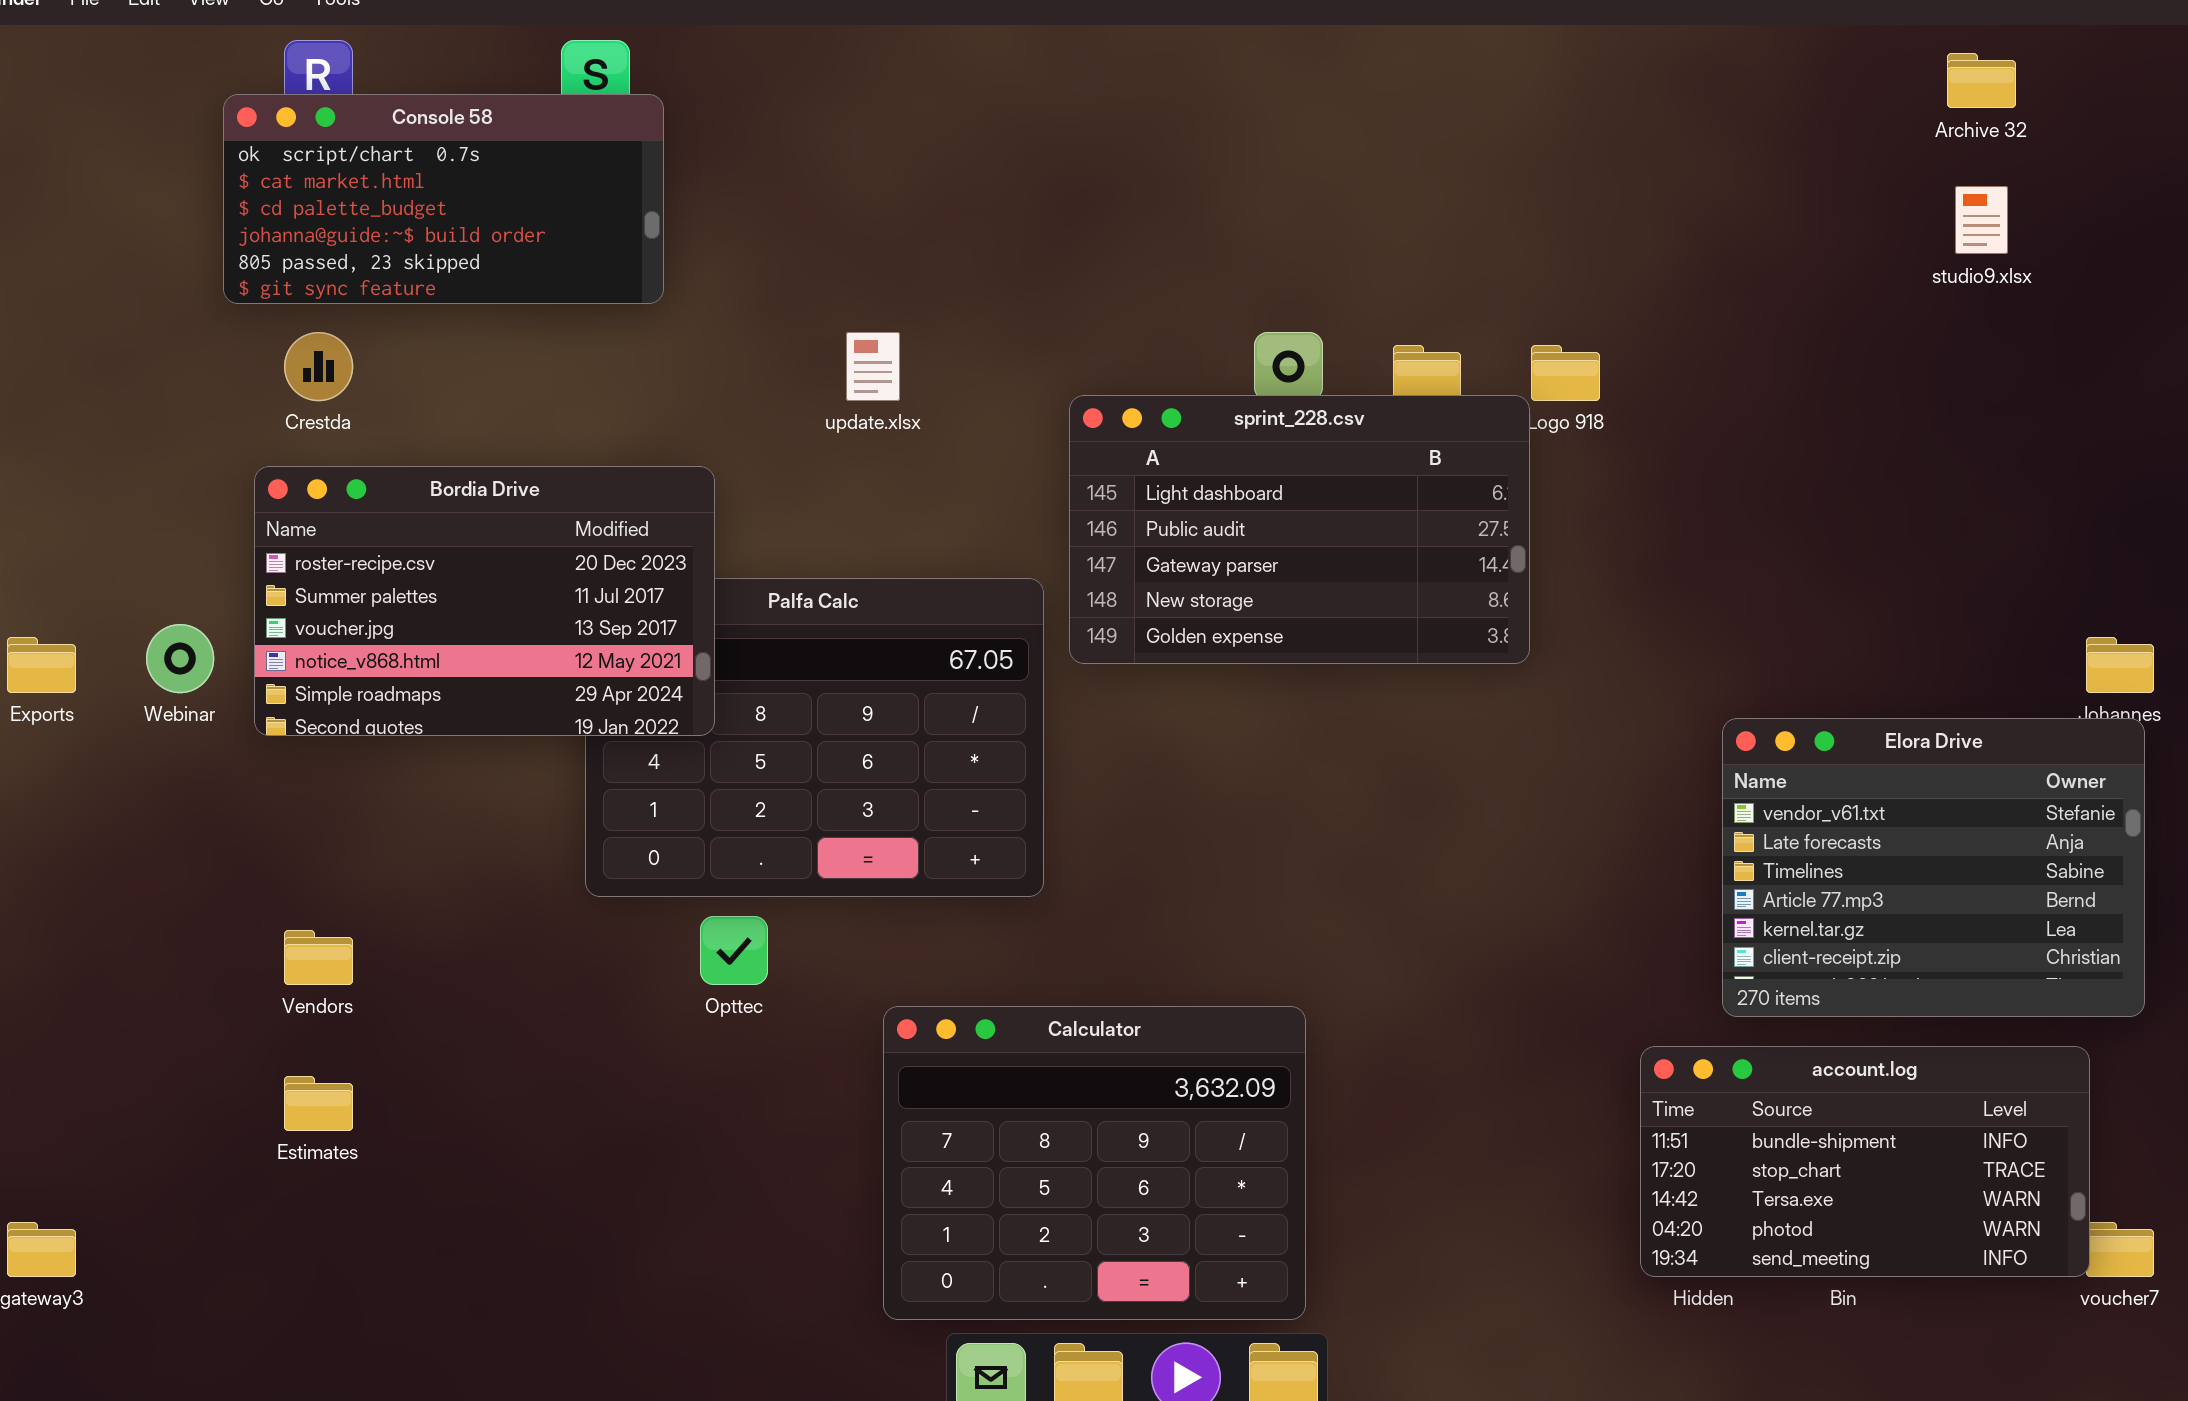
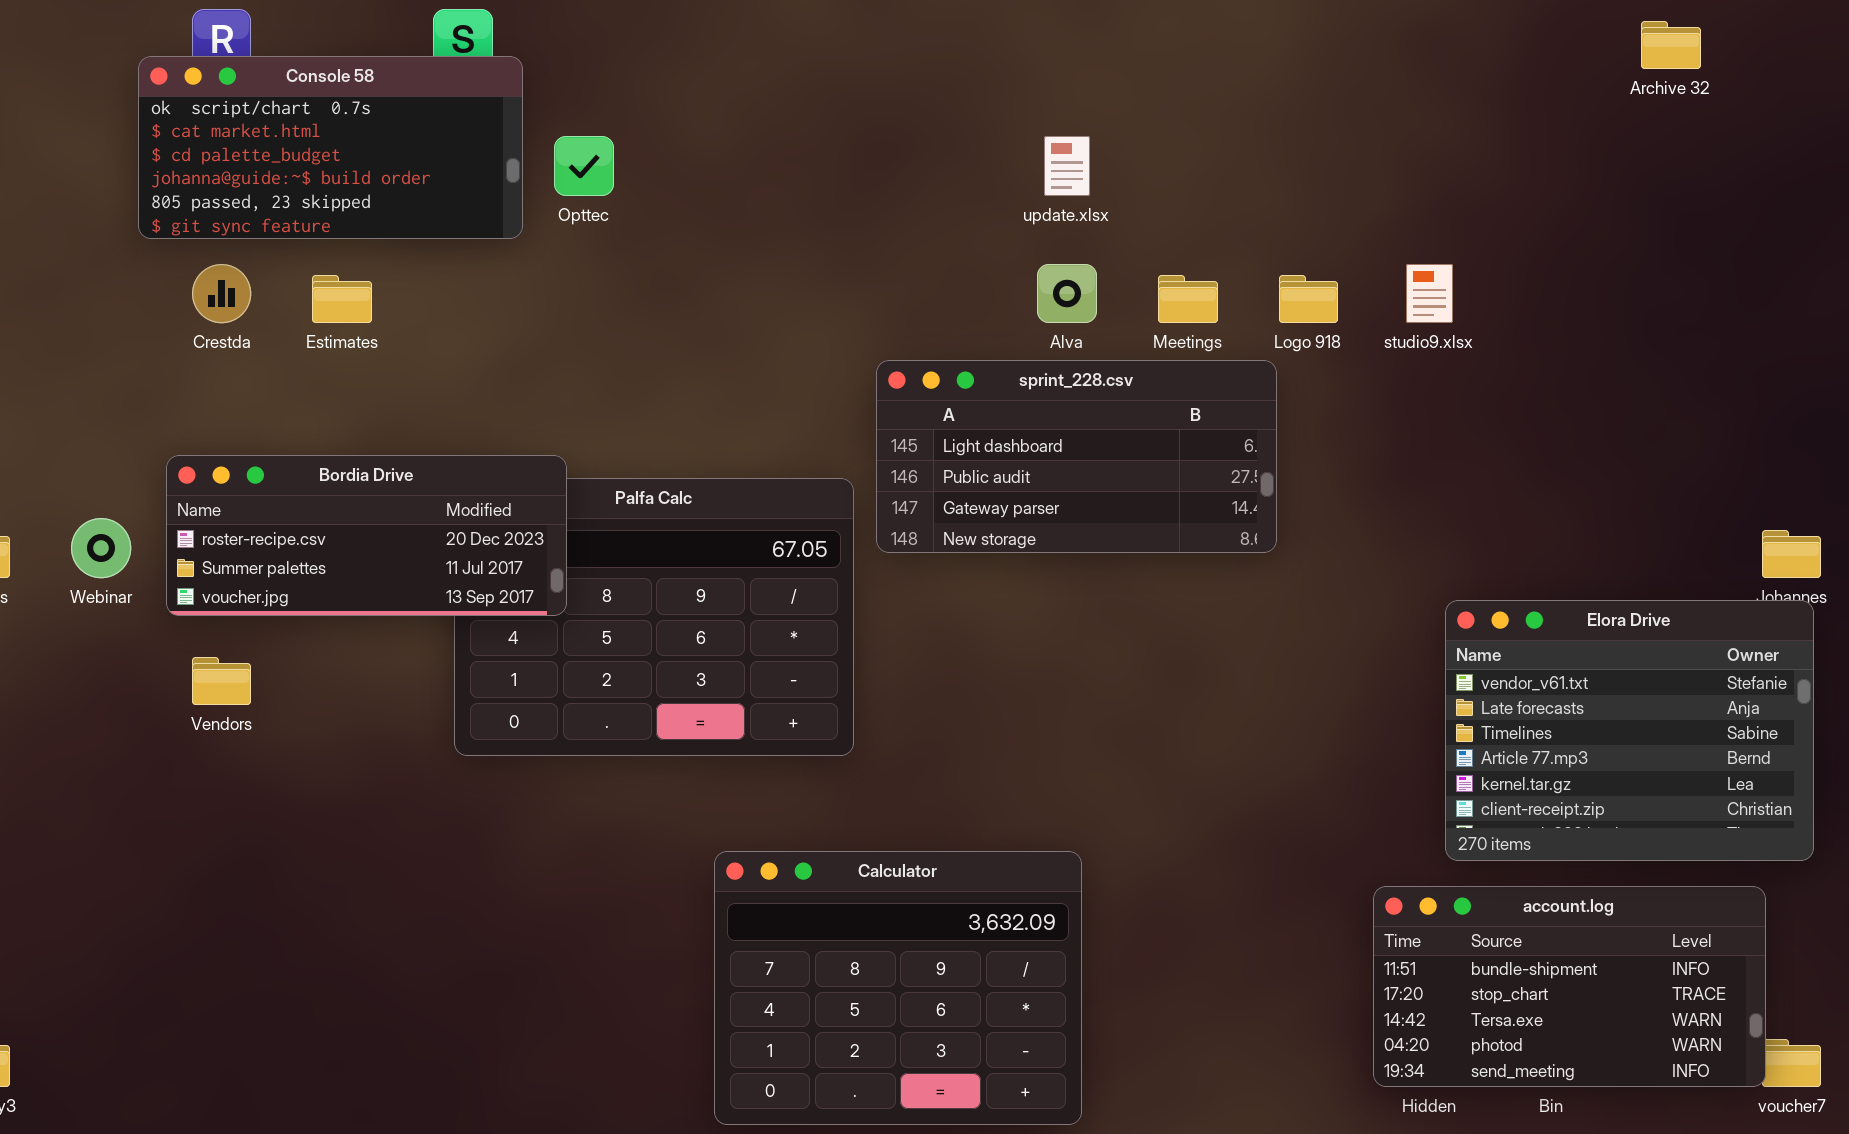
studio9.xlsx: [1955,186,2008,254] -> [1406,264,1453,323], moved
update.xlsx: [846,332,900,401] -> [1044,136,1090,196], moved
sprint_228.csv: [1069,395,1530,664] -> [876,360,1277,553], resized
Bordia Drive: [254,466,715,736] -> [166,455,567,616], resized
Opttec: [700,916,768,985] -> [554,136,614,196], moved
Vendors: [284,930,353,985] -> [192,657,251,705], moved
Estimates: [284,1076,353,1131] -> [312,275,372,323], moved

